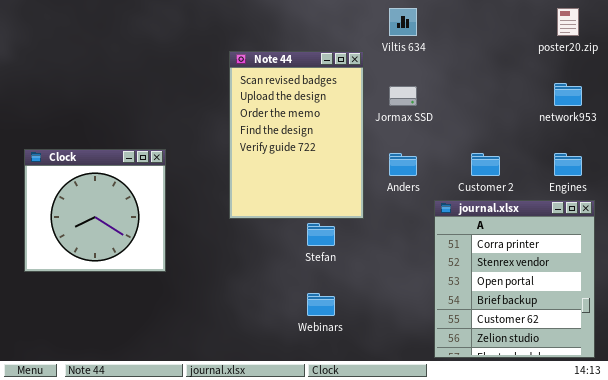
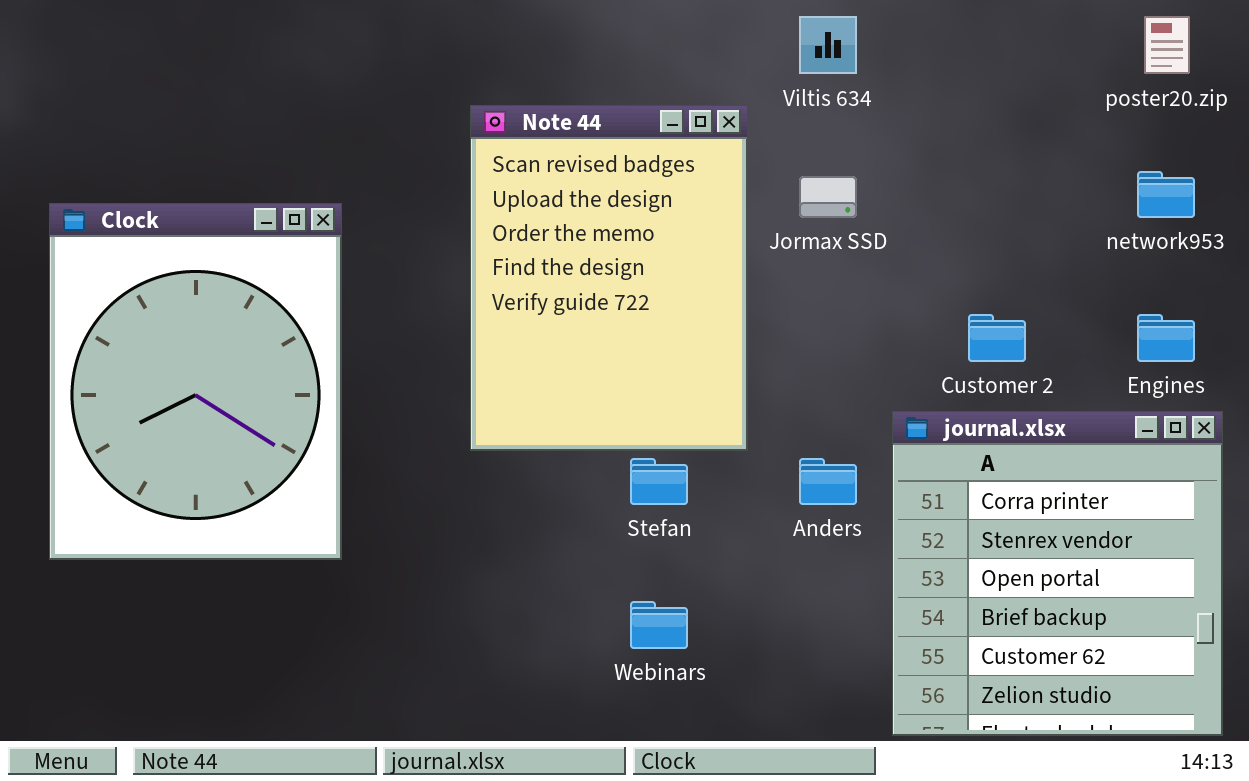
Clock: [24,149,166,272] -> [49,203,342,560], resized
Anders: [389,153,417,176] -> [799,458,857,505], moved

